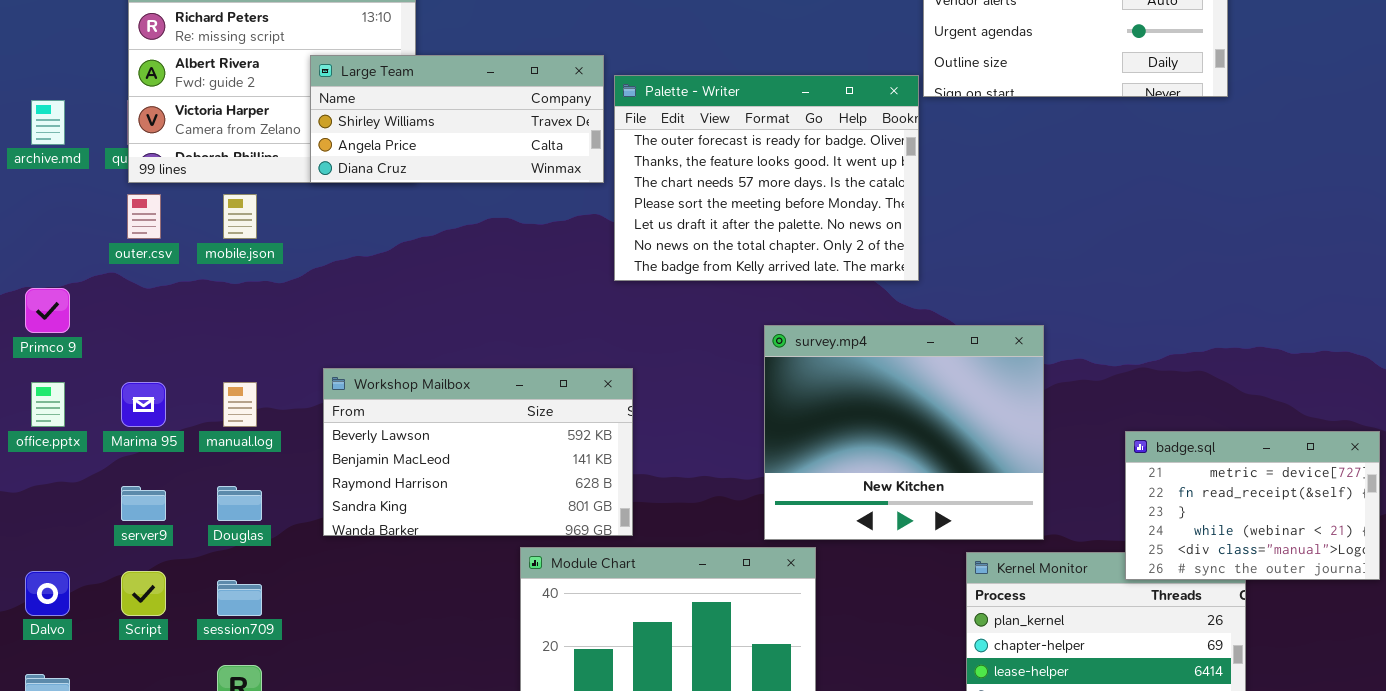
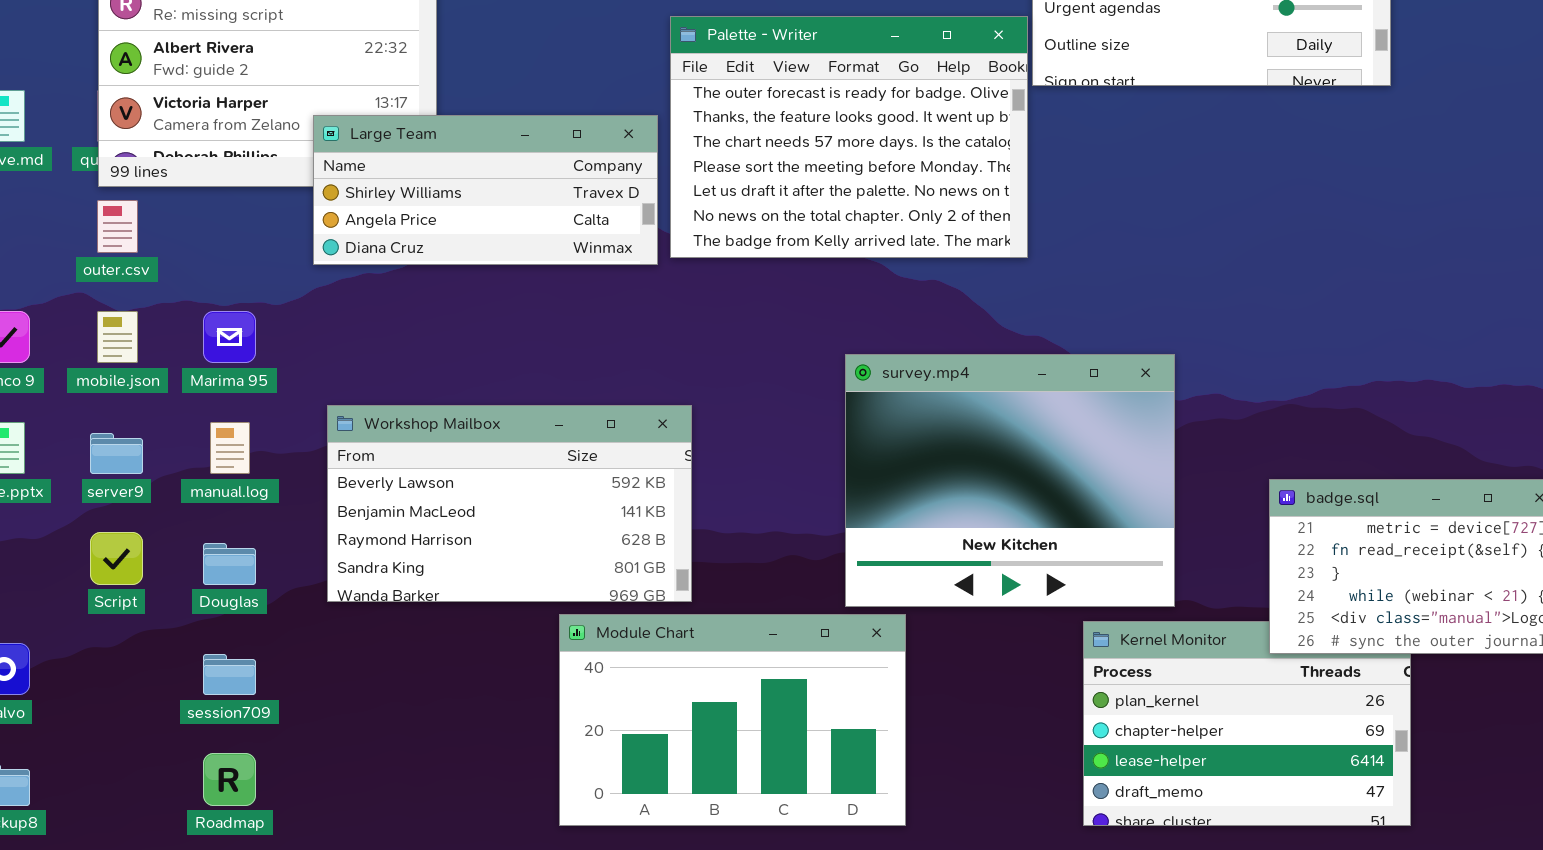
Large Team: [310,55,604,183] -> [313,115,658,265], moved
Palette - Writer: [614,75,919,281] -> [670,16,1028,258], moved
mobile.json: [223,194,257,239] -> [97,311,138,363], moved
Marima 95: [121,382,166,427] -> [203,311,256,363], moved
server9: [121,486,166,521] -> [90,433,143,474], moved
Script: [121,571,166,616] -> [90,532,143,585], moved

